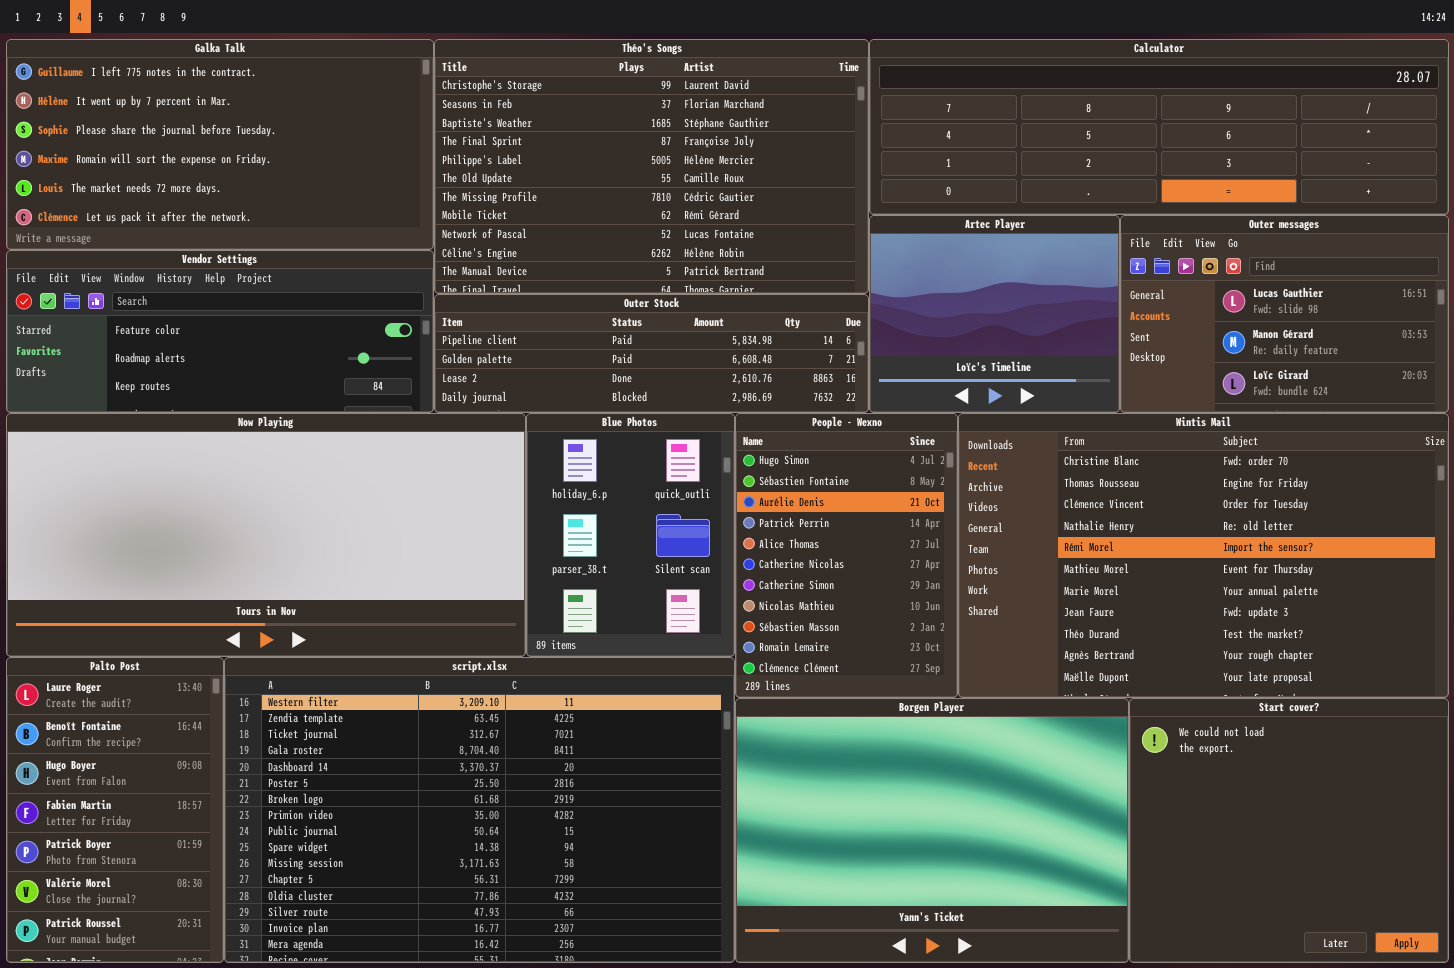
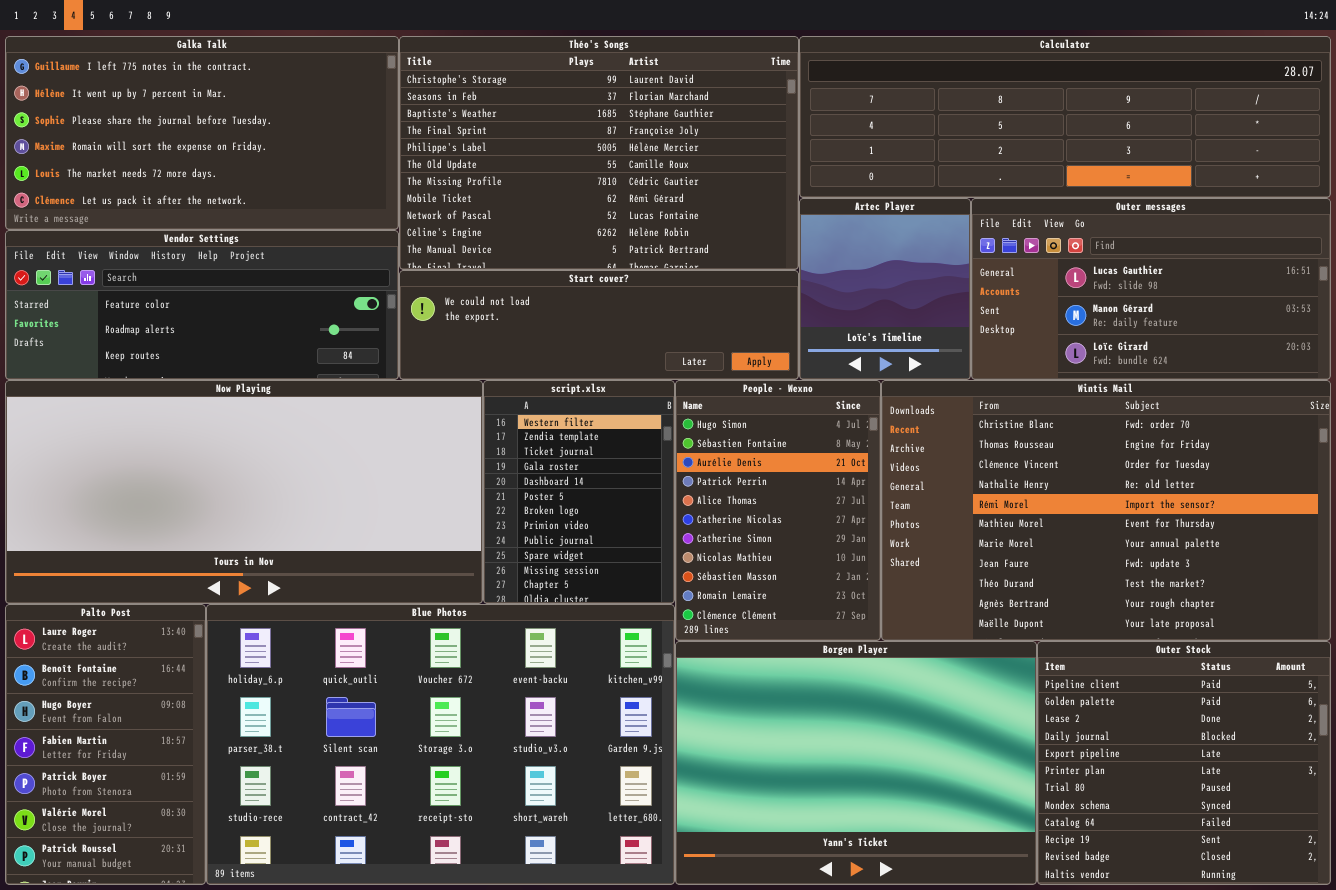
Artec Player: [869,215,1120,413] -> [799,198,971,380], resized
Outer messages: [1120,215,1449,413] -> [971,198,1331,380], resized
Outer Stock: [434,294,869,413] -> [1037,641,1331,885], moved, resized
Blue Photos: [526,413,735,657] -> [206,604,675,885], moved, resized
script.xlsx: [224,657,735,963] -> [483,380,675,604], moved, resized
Start cover?: [1129,698,1449,963] -> [399,270,799,380], moved, resized

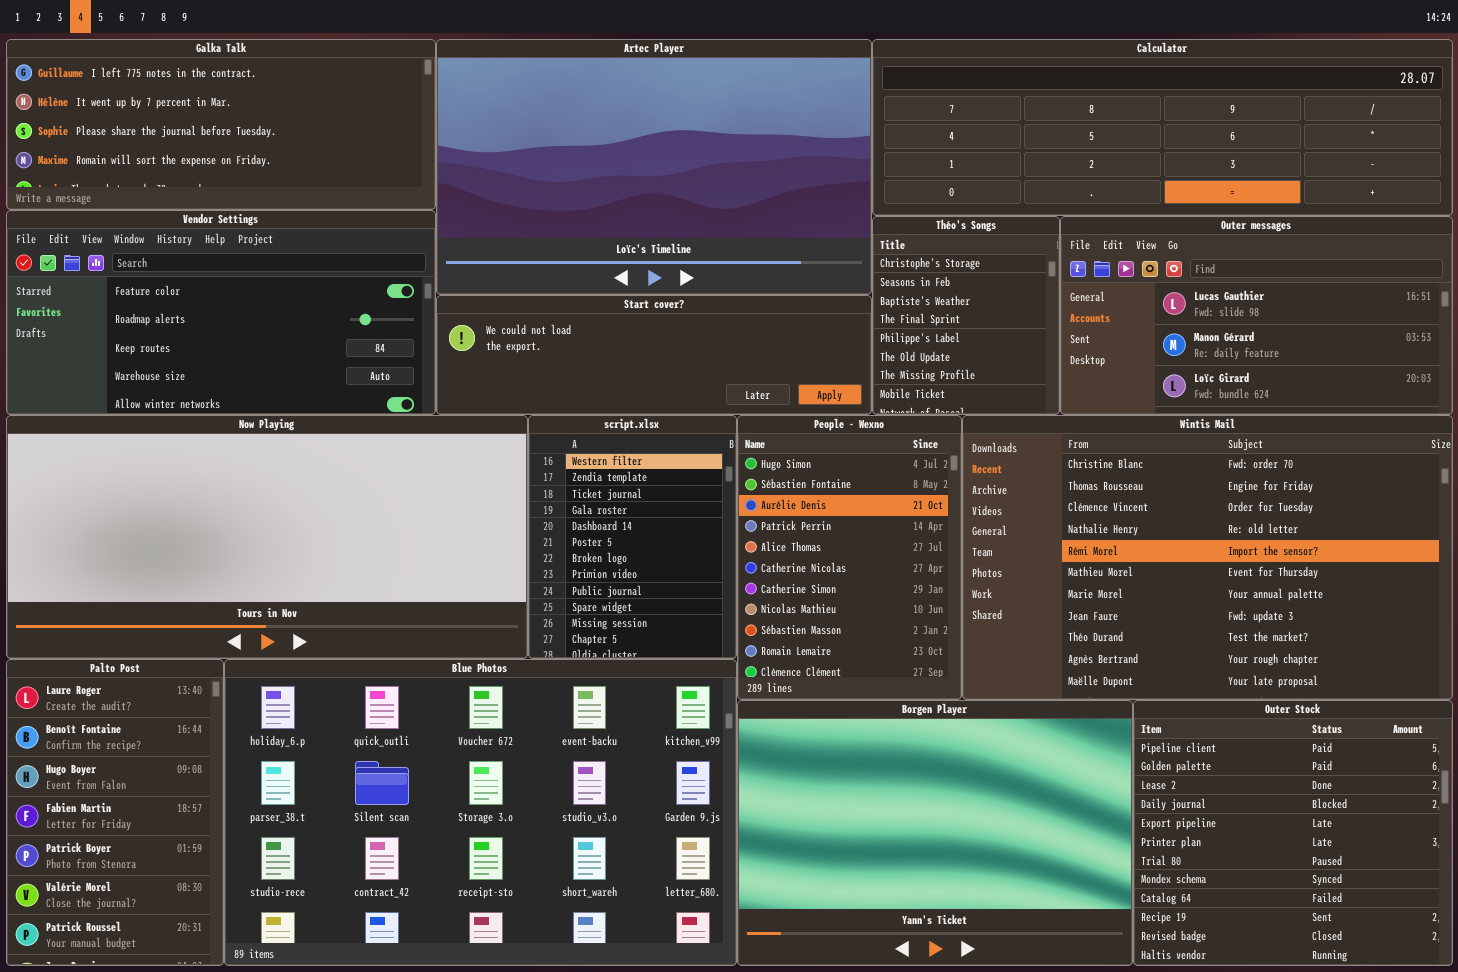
Galka Talk: [5,36,399,230] -> [6,39,436,210], resized
Théo's Songs: [399,36,799,270] -> [872,216,1060,415], moved, resized
Artec Player: [799,198,971,380] -> [436,39,872,295], moved, resized
Vendor Settings: [5,230,399,380] -> [6,210,436,415], resized

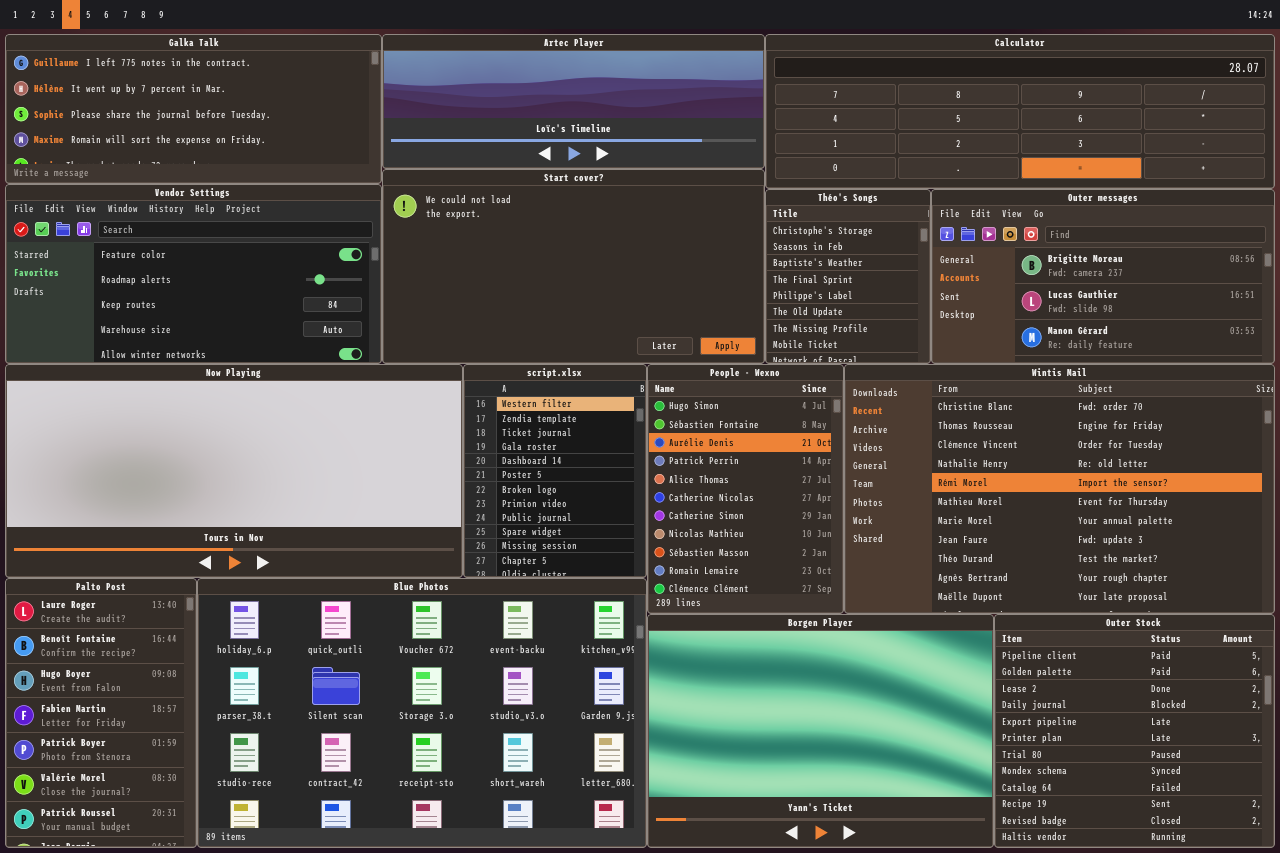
Artec Player: [436,39,872,295] -> [382,34,765,169], resized
Outer messages: [1060,216,1453,415] -> [931,189,1275,364], scrolled up 1 row
Start cover?: [436,295,872,415] -> [382,169,765,364], resized

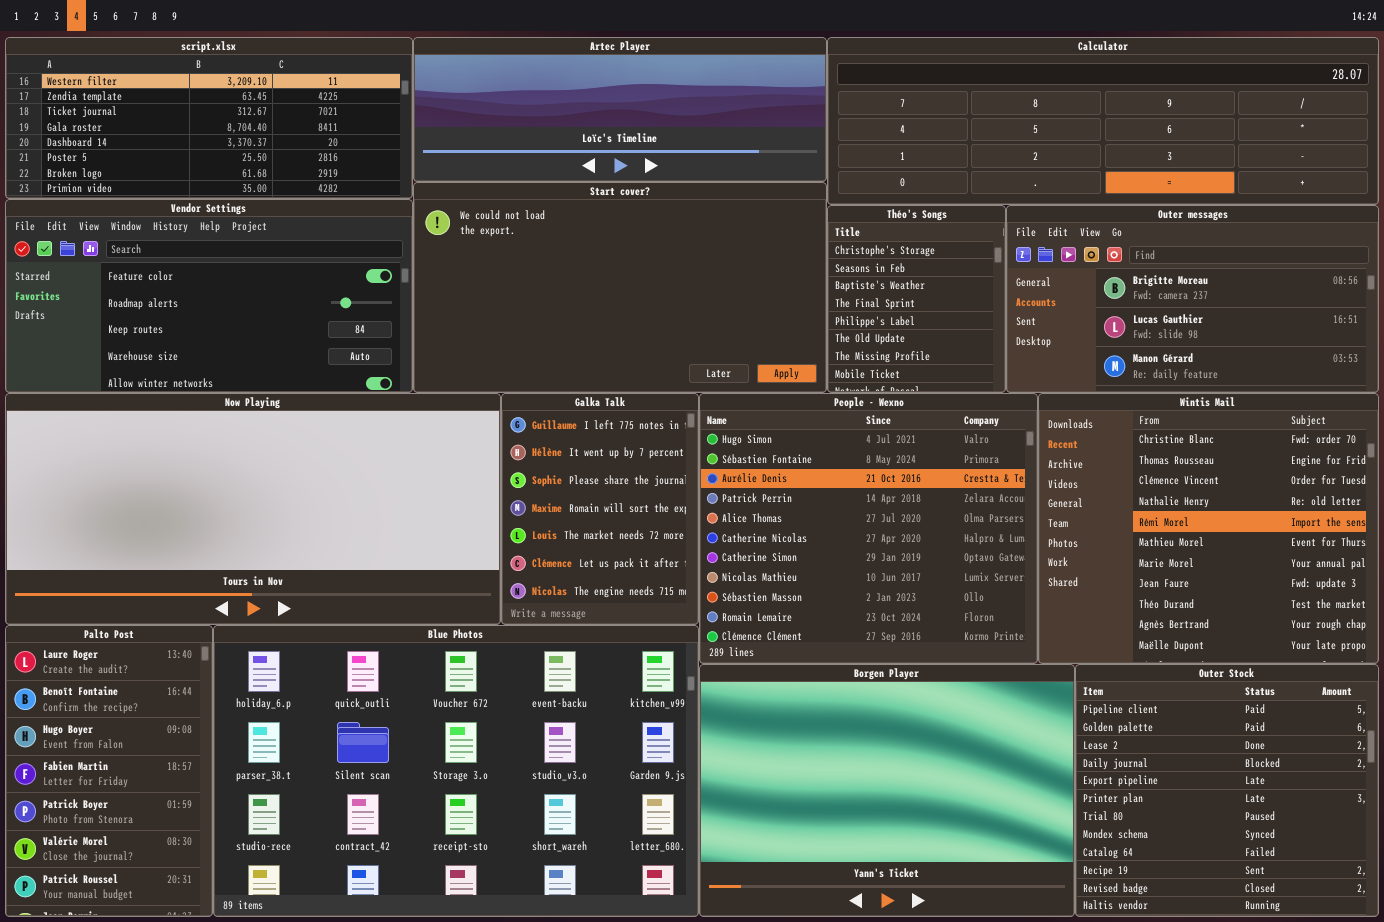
Galka Talk: [5,34,382,184] -> [501,393,699,625], moved, resized
script.xlsx: [463,364,647,578] -> [5,37,413,199], moved, resized
People - Wexno: [647,364,844,614] -> [699,393,1038,664], resized
Wintis Mail: [844,364,1275,614] -> [1038,393,1379,664], resized

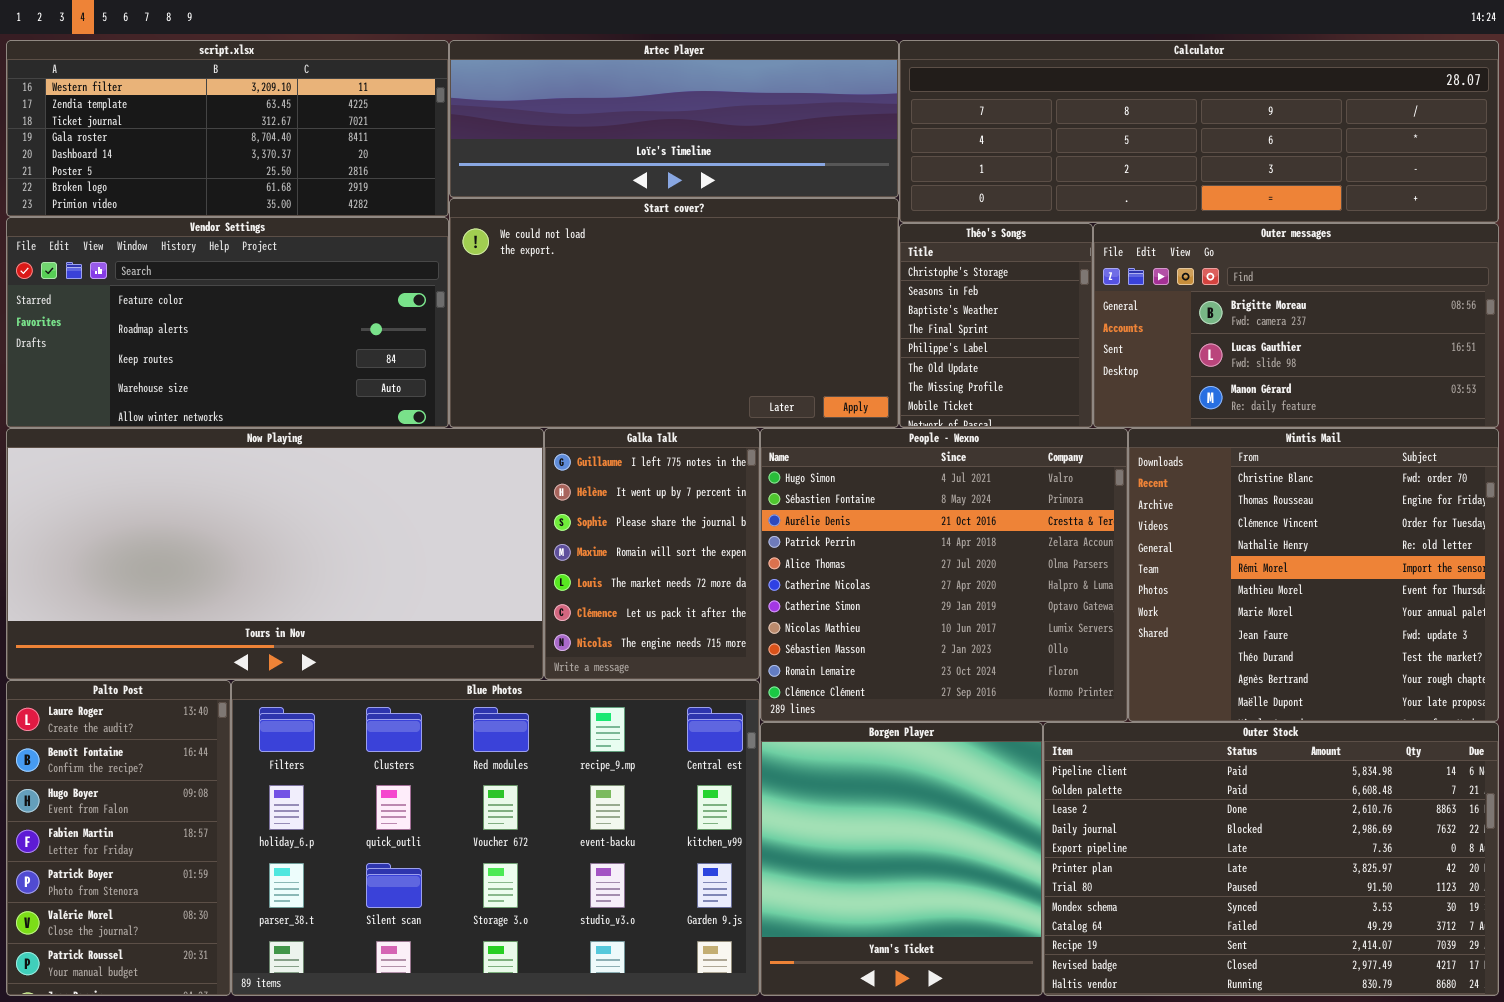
Blue Photos: [213,625,699,917] -> [231,680,760,996], scrolled up 1 row
Borgen Player: [699,664,1075,917] -> [760,722,1043,996], resized
Outer Stock: [1075,664,1379,917] -> [1043,722,1499,996], resized

